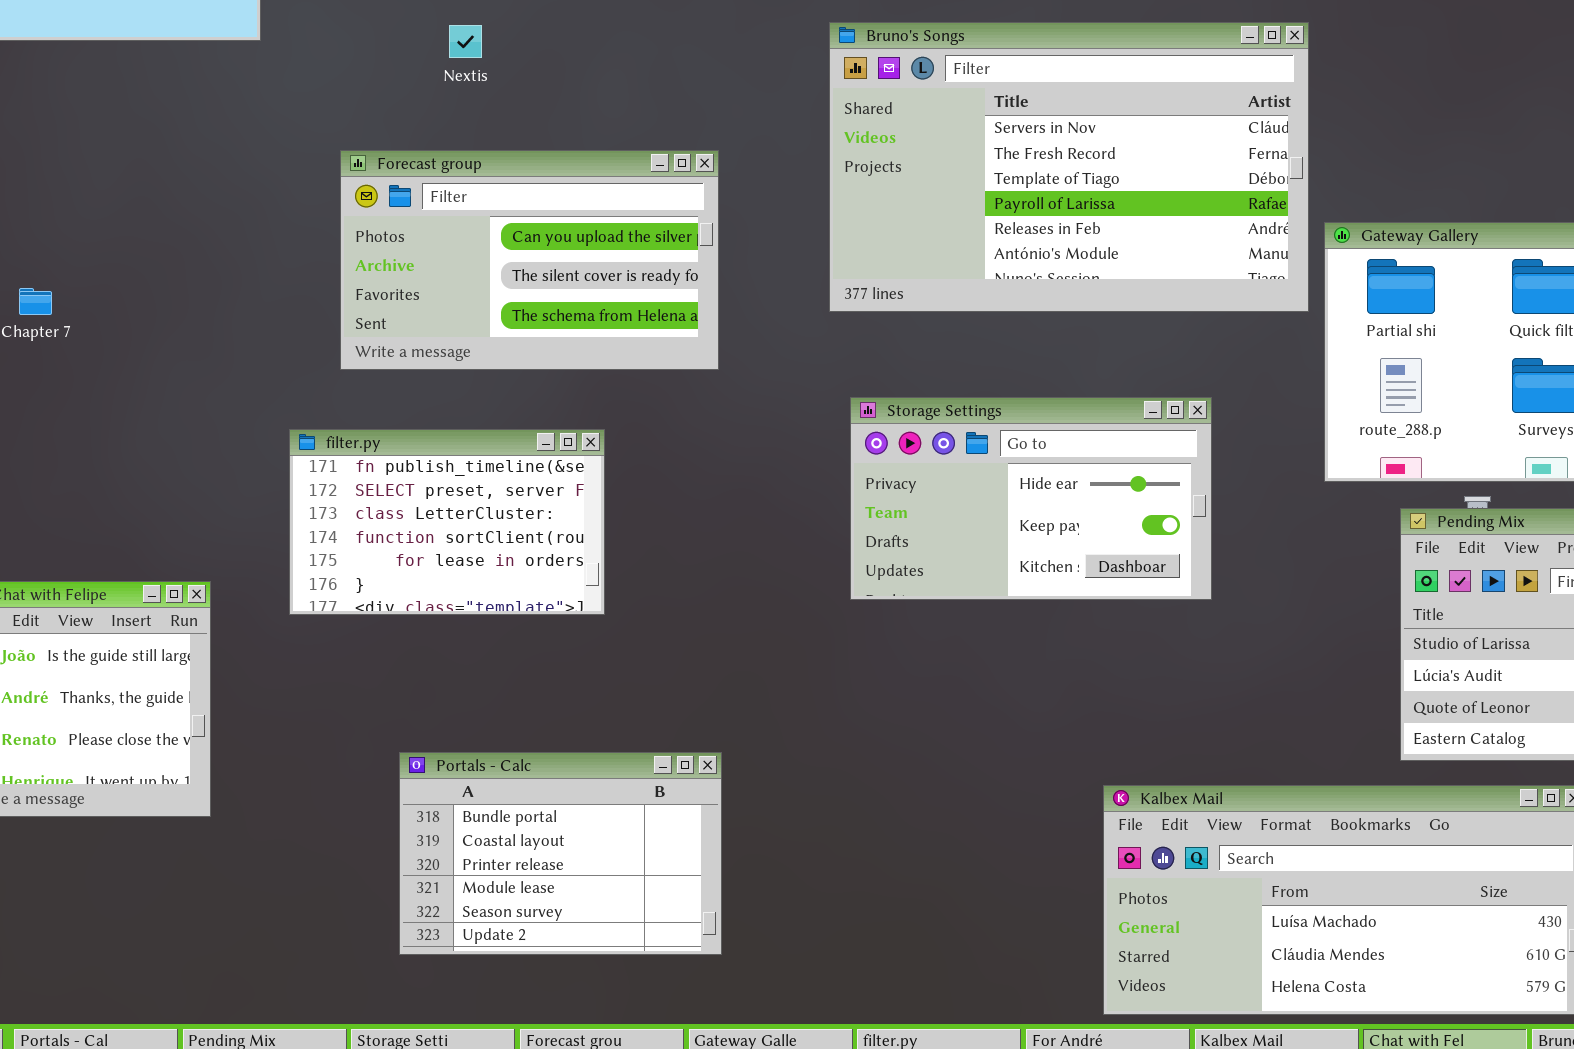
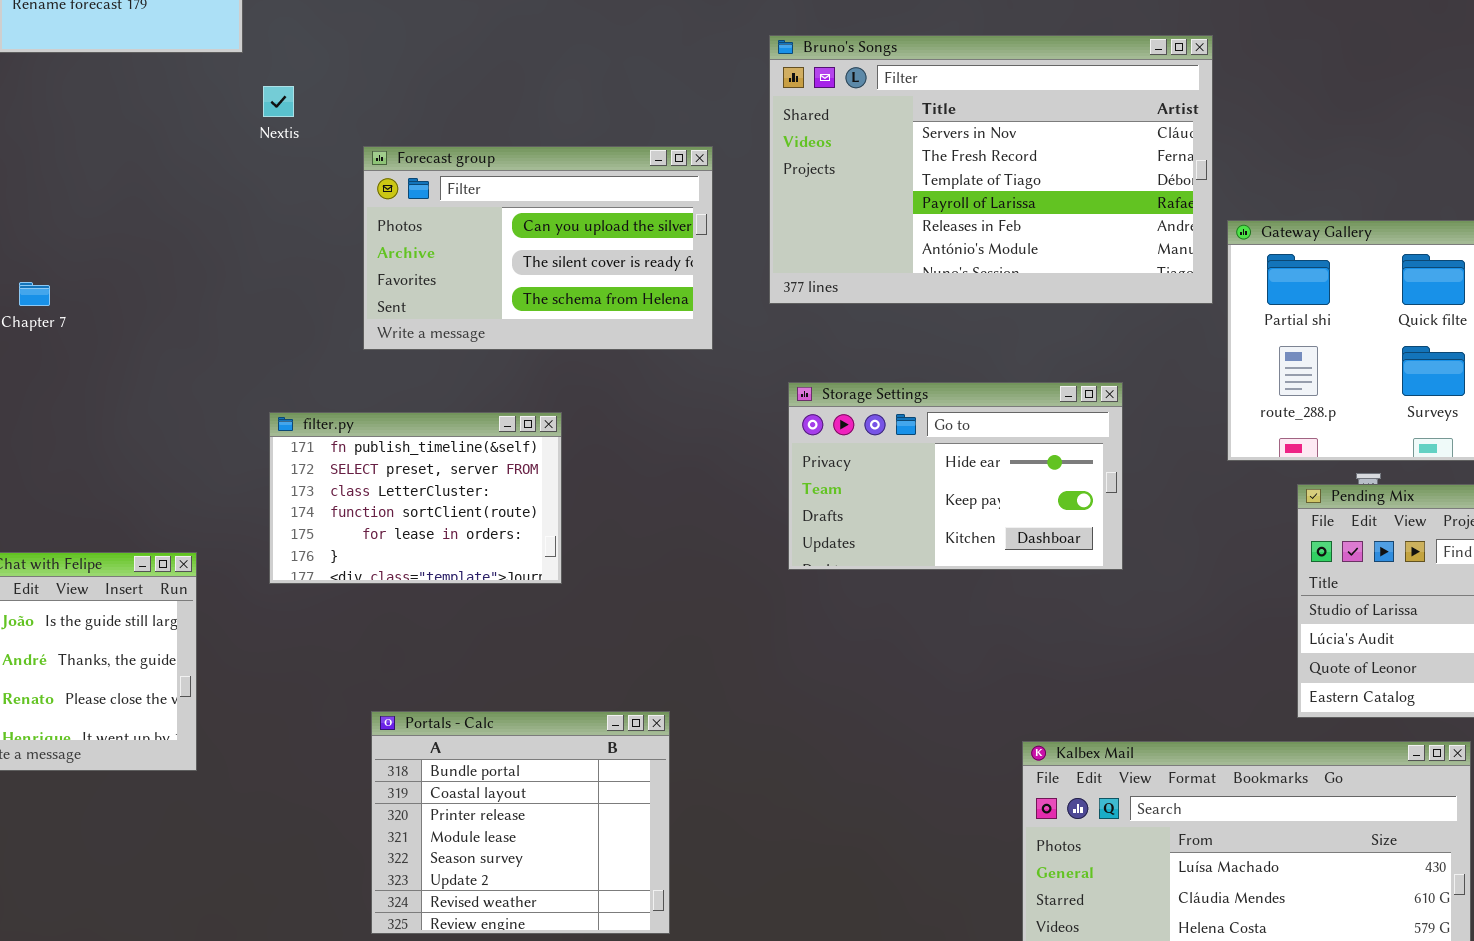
Nextis: [449,25,482,58] -> [263,86,294,117], moved
Forecast group: [340,150,719,370] -> [363,146,713,350], moved
Portals - Calc: [399,752,722,955] -> [371,711,670,934], resized

